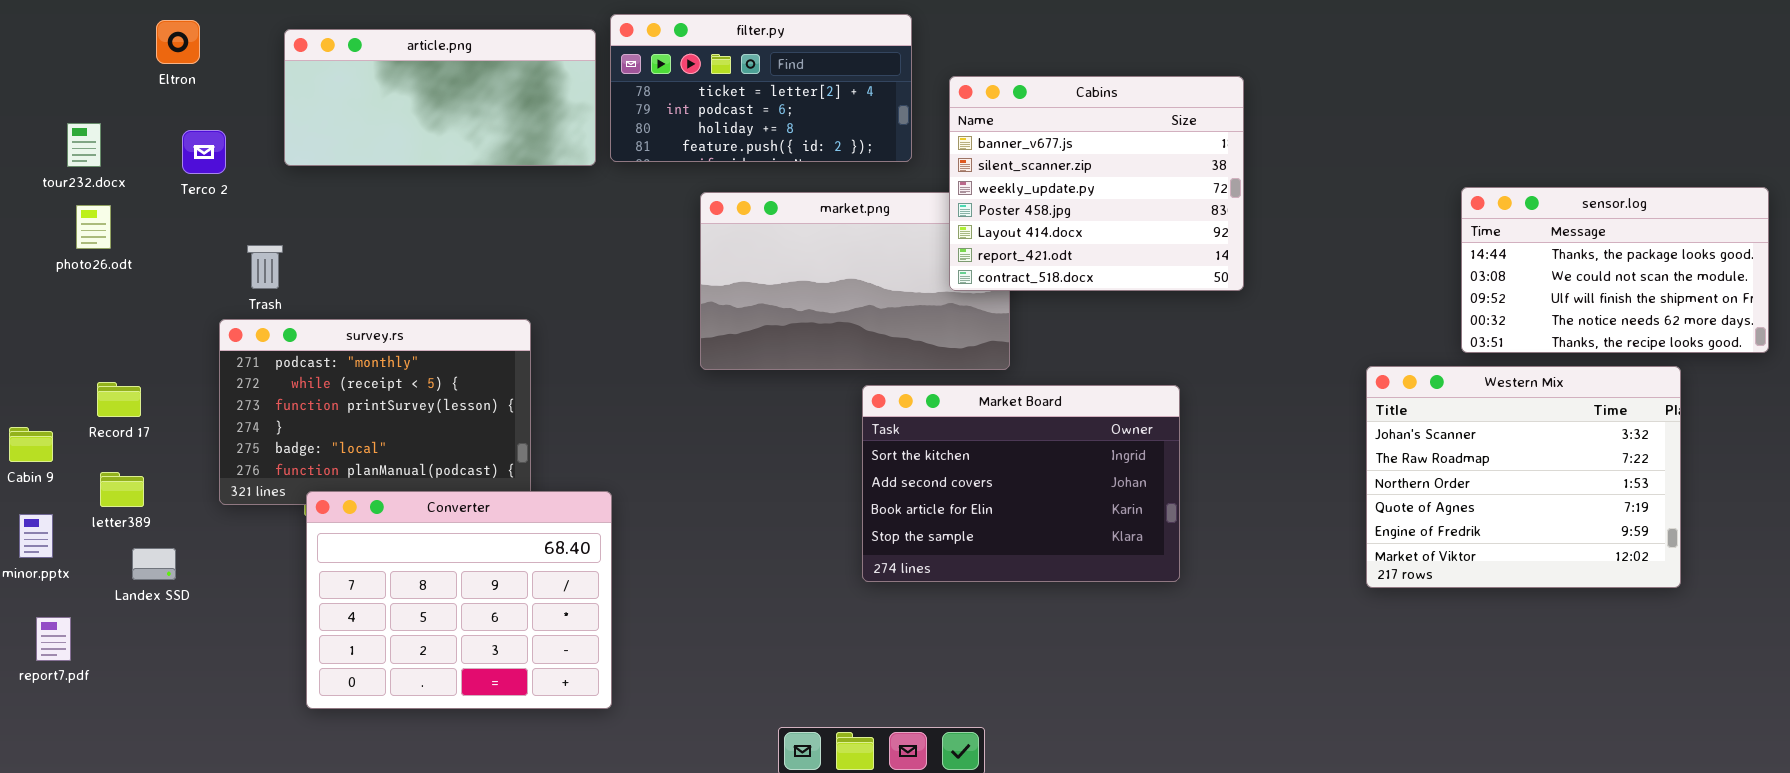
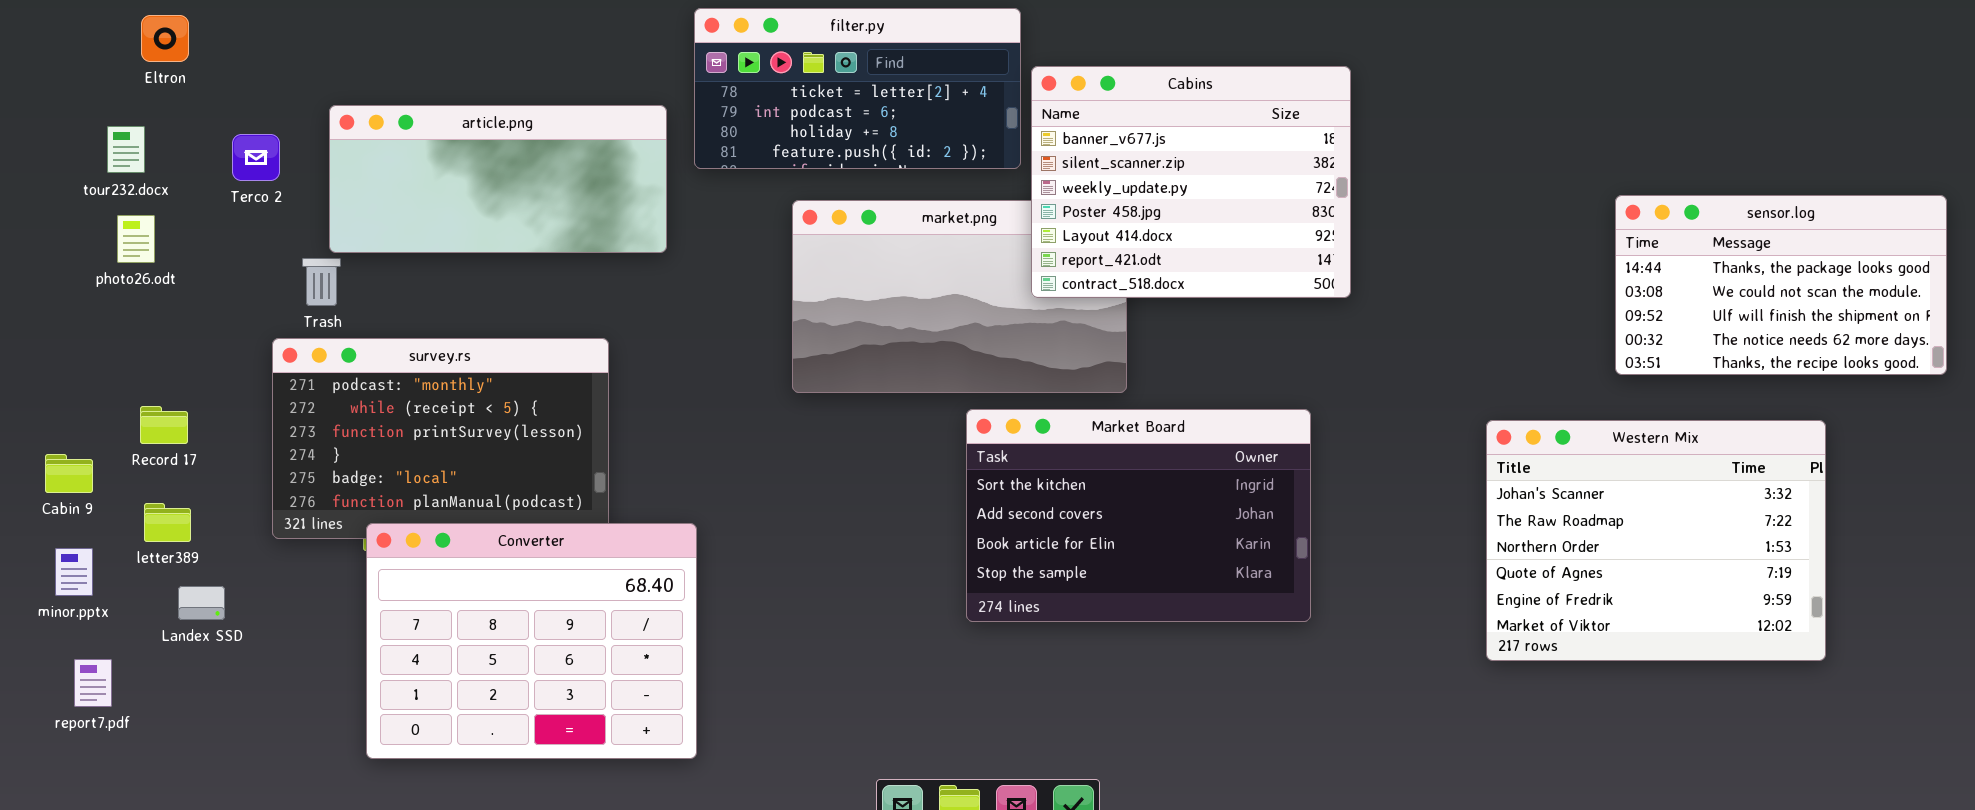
Eltron: [156,20,200,64] -> [141,15,189,62], moved
article.png: [284,29,596,166] -> [329,105,667,253], moved
Cabins: [949,76,1244,291] -> [1031,66,1351,298], moved
Western Mix: [1366,366,1681,588] -> [1486,420,1826,661], moved

